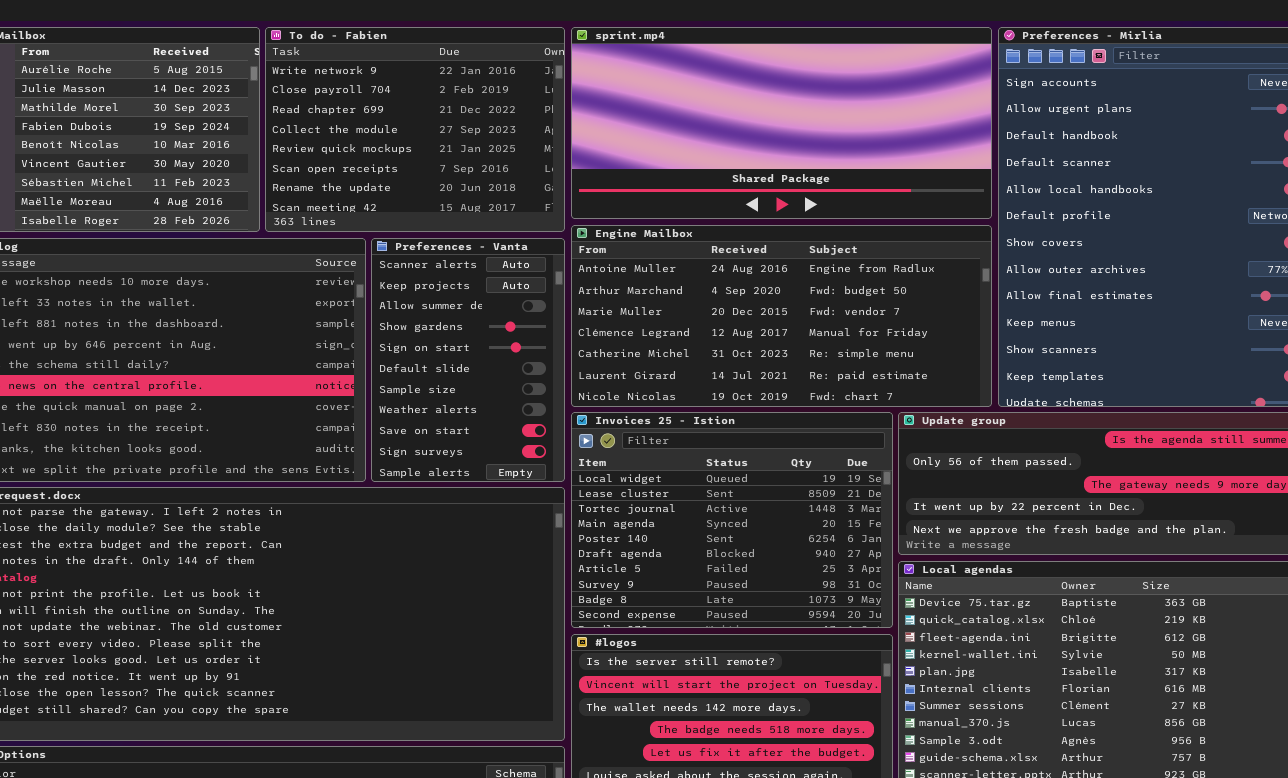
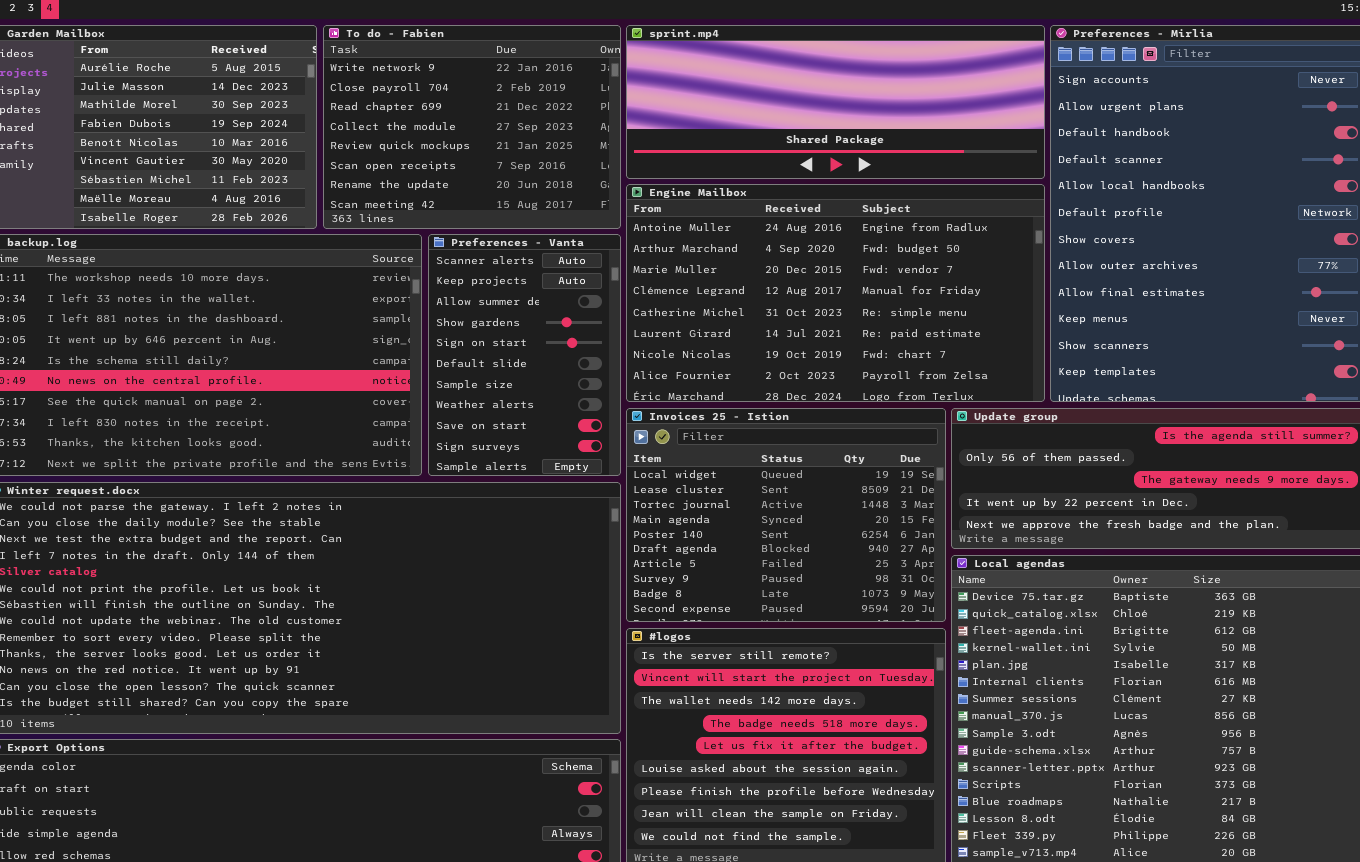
sprint.mp4: [571,27,992,219] -> [626,25,1045,179], resized
Engine Mailbox: [571,225,992,407] -> [626,184,1045,402], resized

